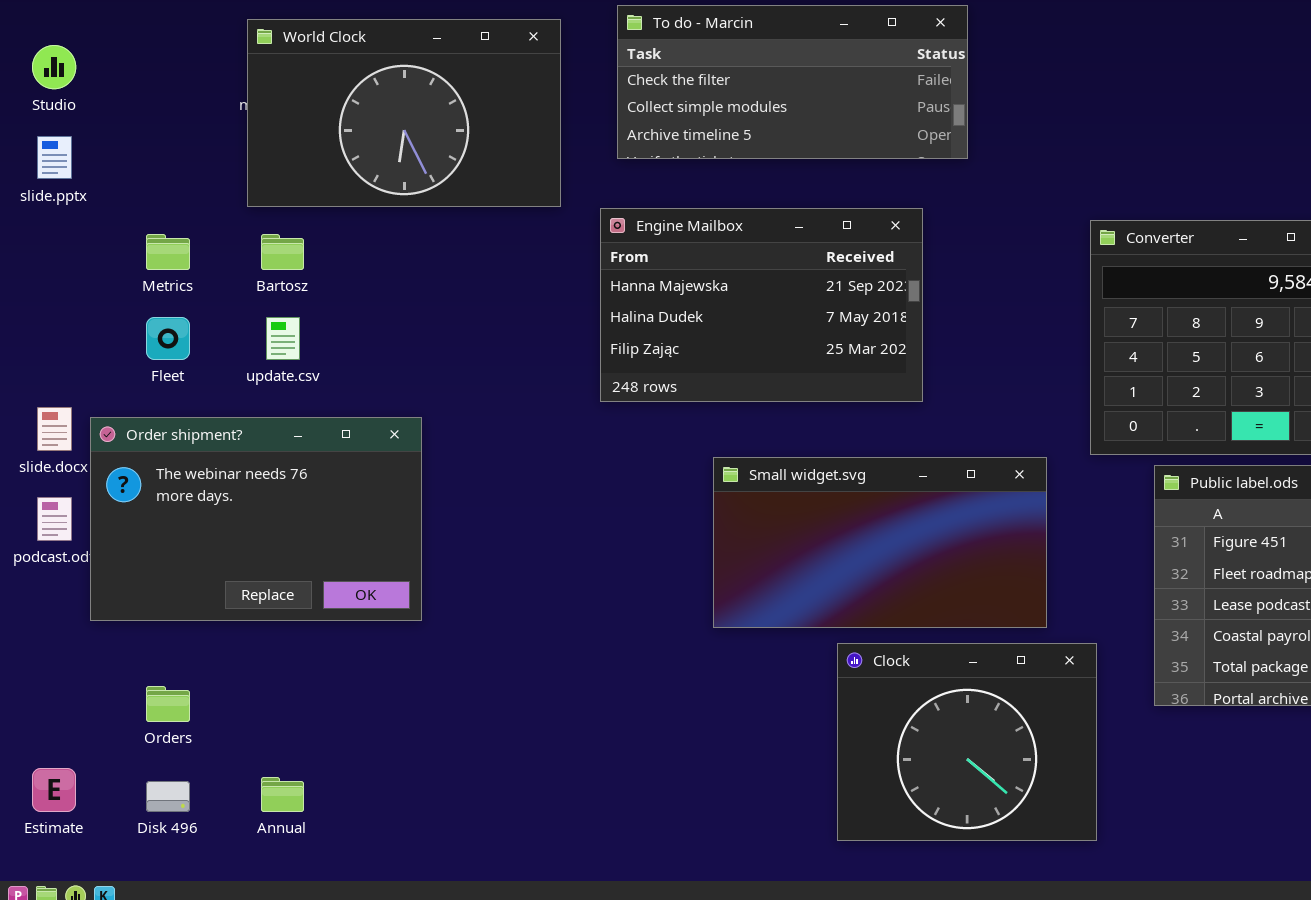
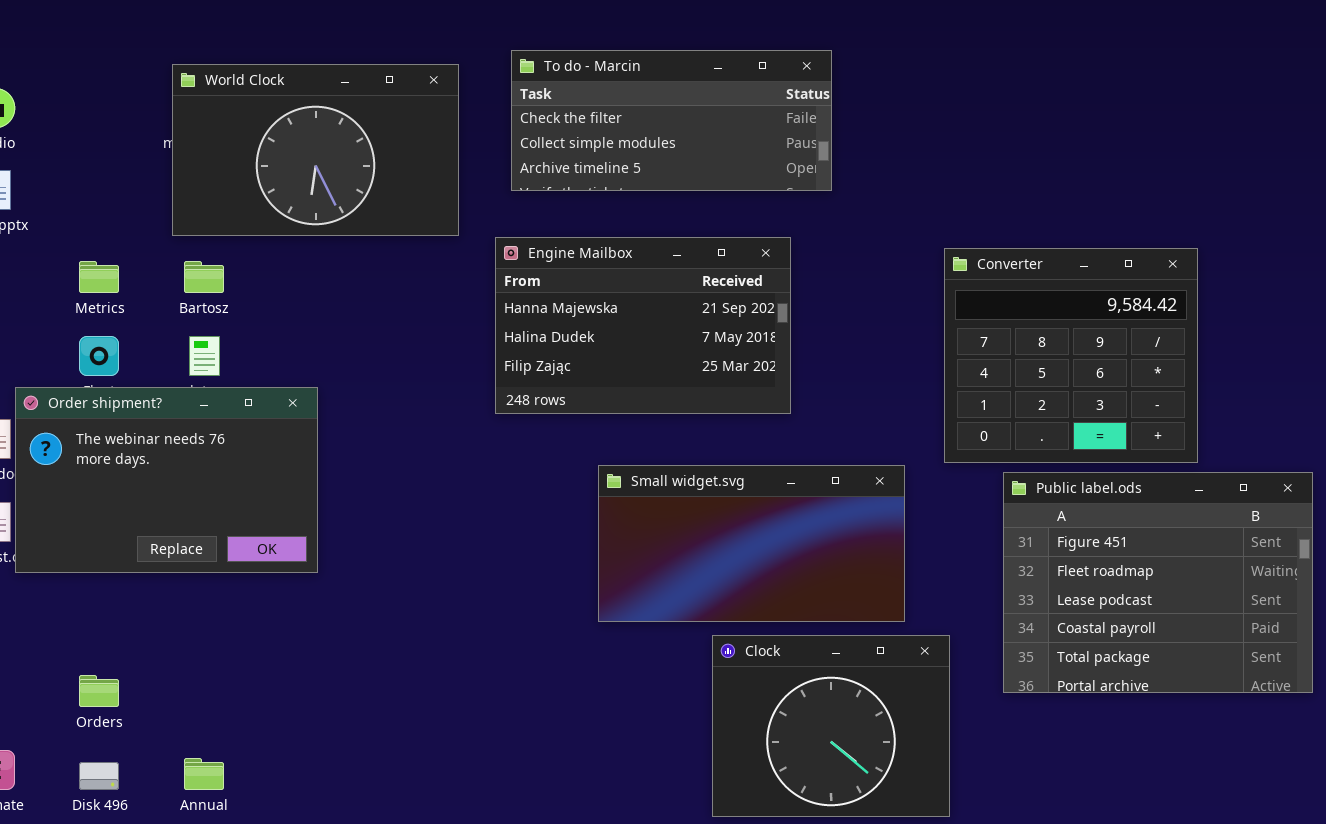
Order shipment?: [90,417,422,621] -> [15,387,318,573], moved

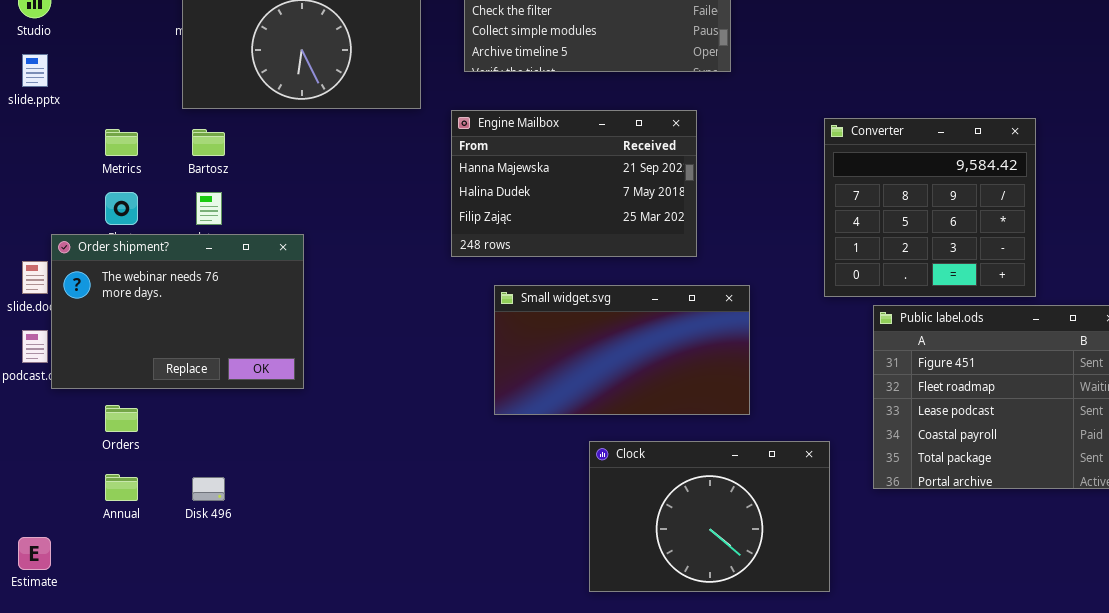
Small widget.svg: [598,465,905,622] -> [494,285,750,415], moved
Clock: [712,635,950,817] -> [589,441,830,592], resized
Orders: [79,675,119,707] -> [105,405,138,432], moved
Annual: [184,758,224,790] -> [105,474,138,501], moved
Disk 496: [79,762,119,790] -> [192,477,225,501], moved

